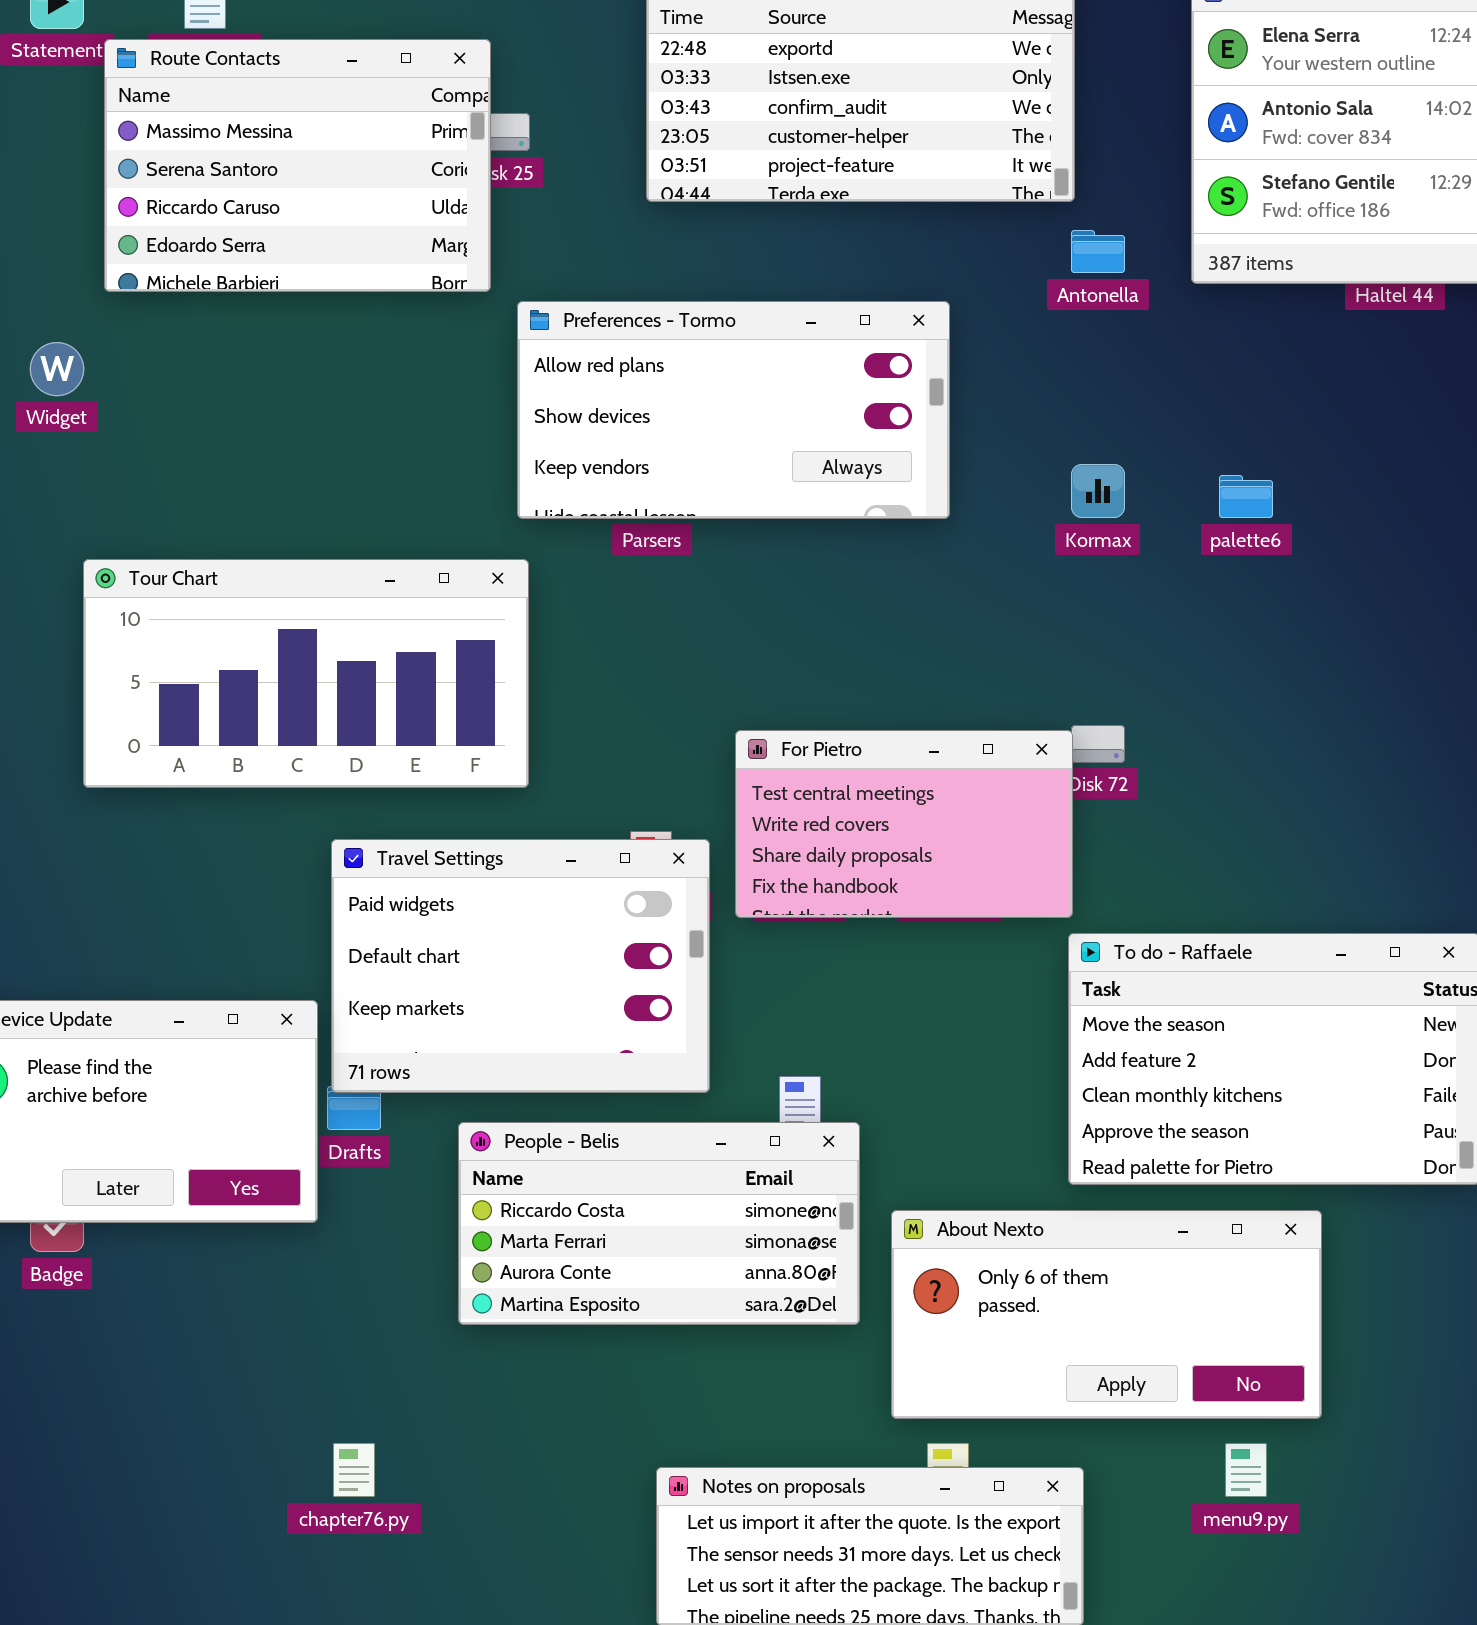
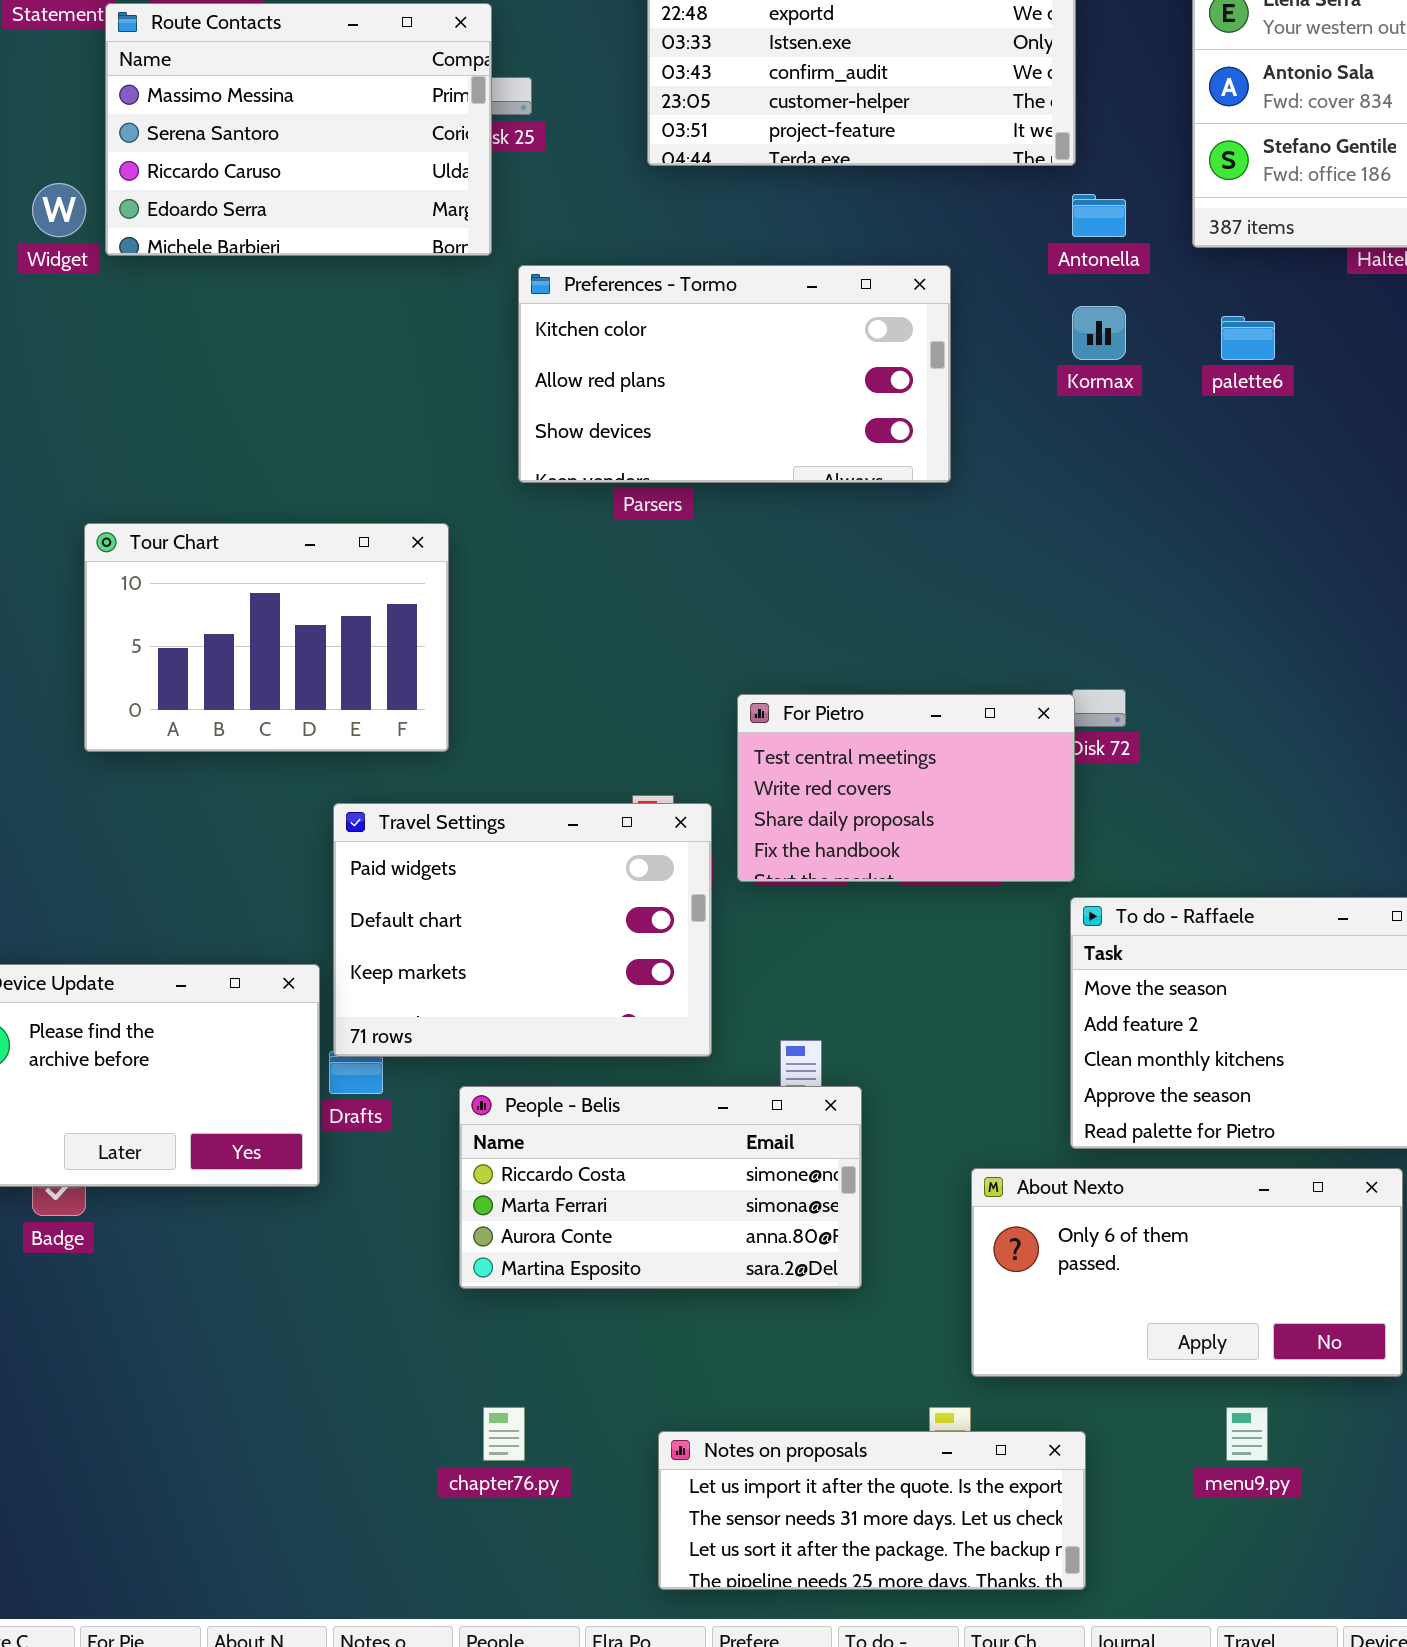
Preferences - Tormo: [517,301,950,519] -> [518,265,951,483], scrolled up 1 row
Widget: [30,342,84,396] -> [32,183,86,237], moved
Kormax: [1071,464,1125,518] -> [1072,306,1126,360], moved
palette6: [1219,475,1273,518] -> [1221,316,1275,360], moved
Tour Chart: [83,559,529,788] -> [84,523,449,752], resized
About Nexto: [891,1210,1322,1419] -> [971,1168,1403,1377], moved
chapter76.py: [333,1443,375,1497] -> [483,1407,525,1461], moved

